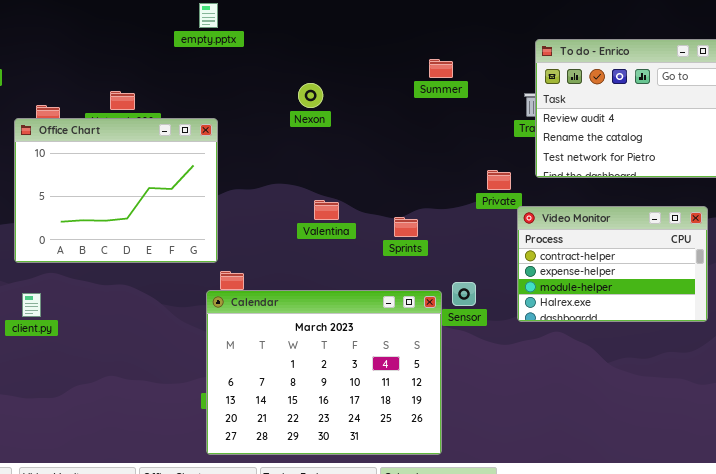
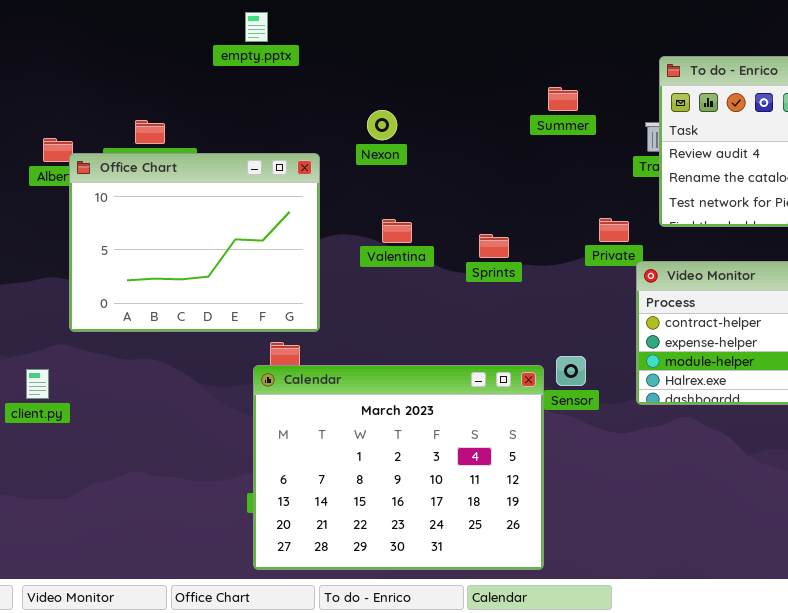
Summer: [429,59,453,78] -> [548,87,578,111], moved
Office Chart: [14,118,218,263] -> [69,153,320,332], moved
Valentina: [314,200,339,220] -> [382,219,412,243], moved
Sprints: [394,217,418,237] -> [479,234,509,258], moved

